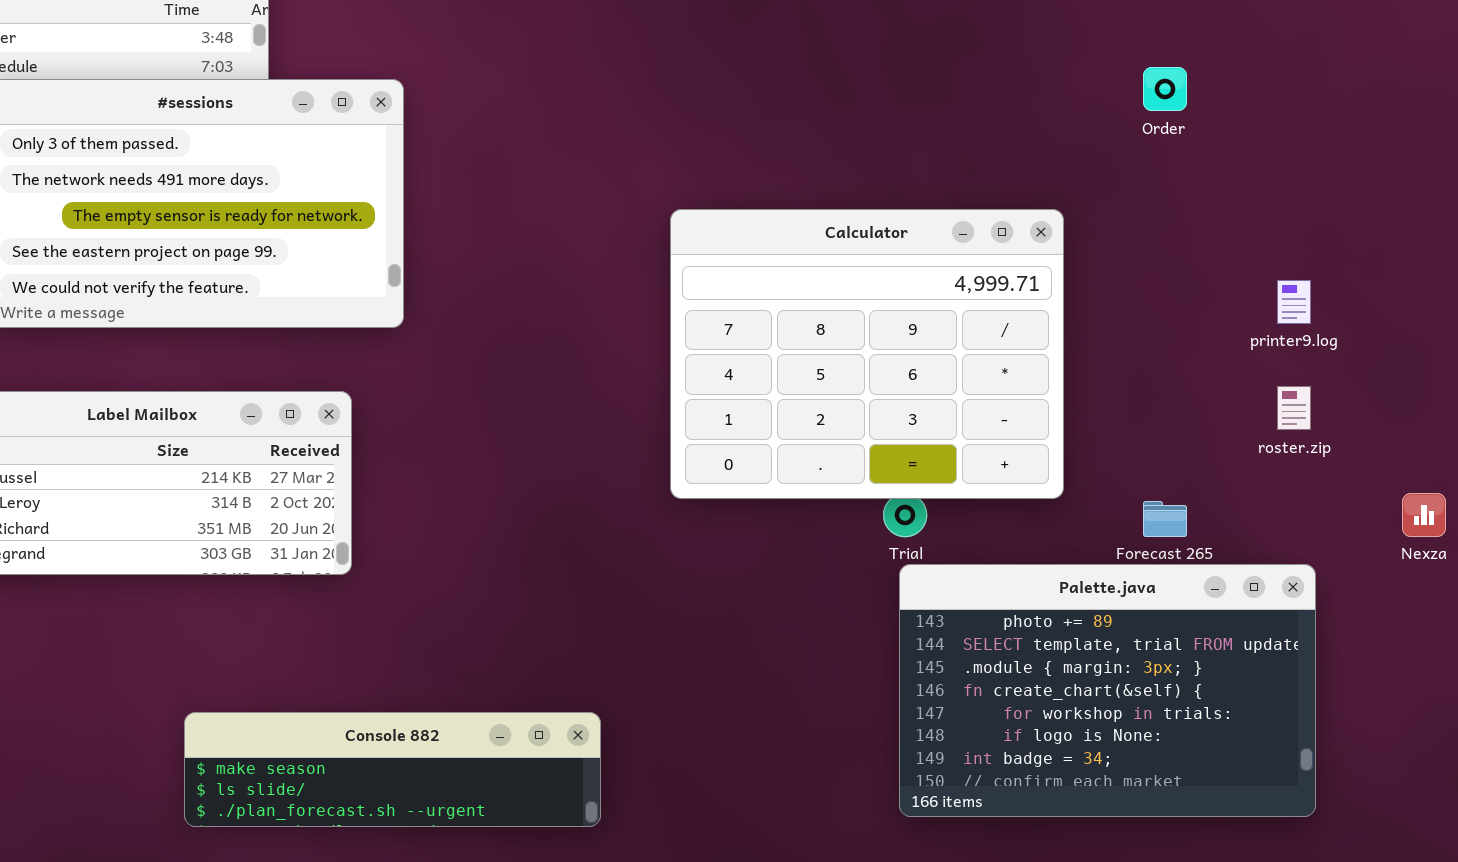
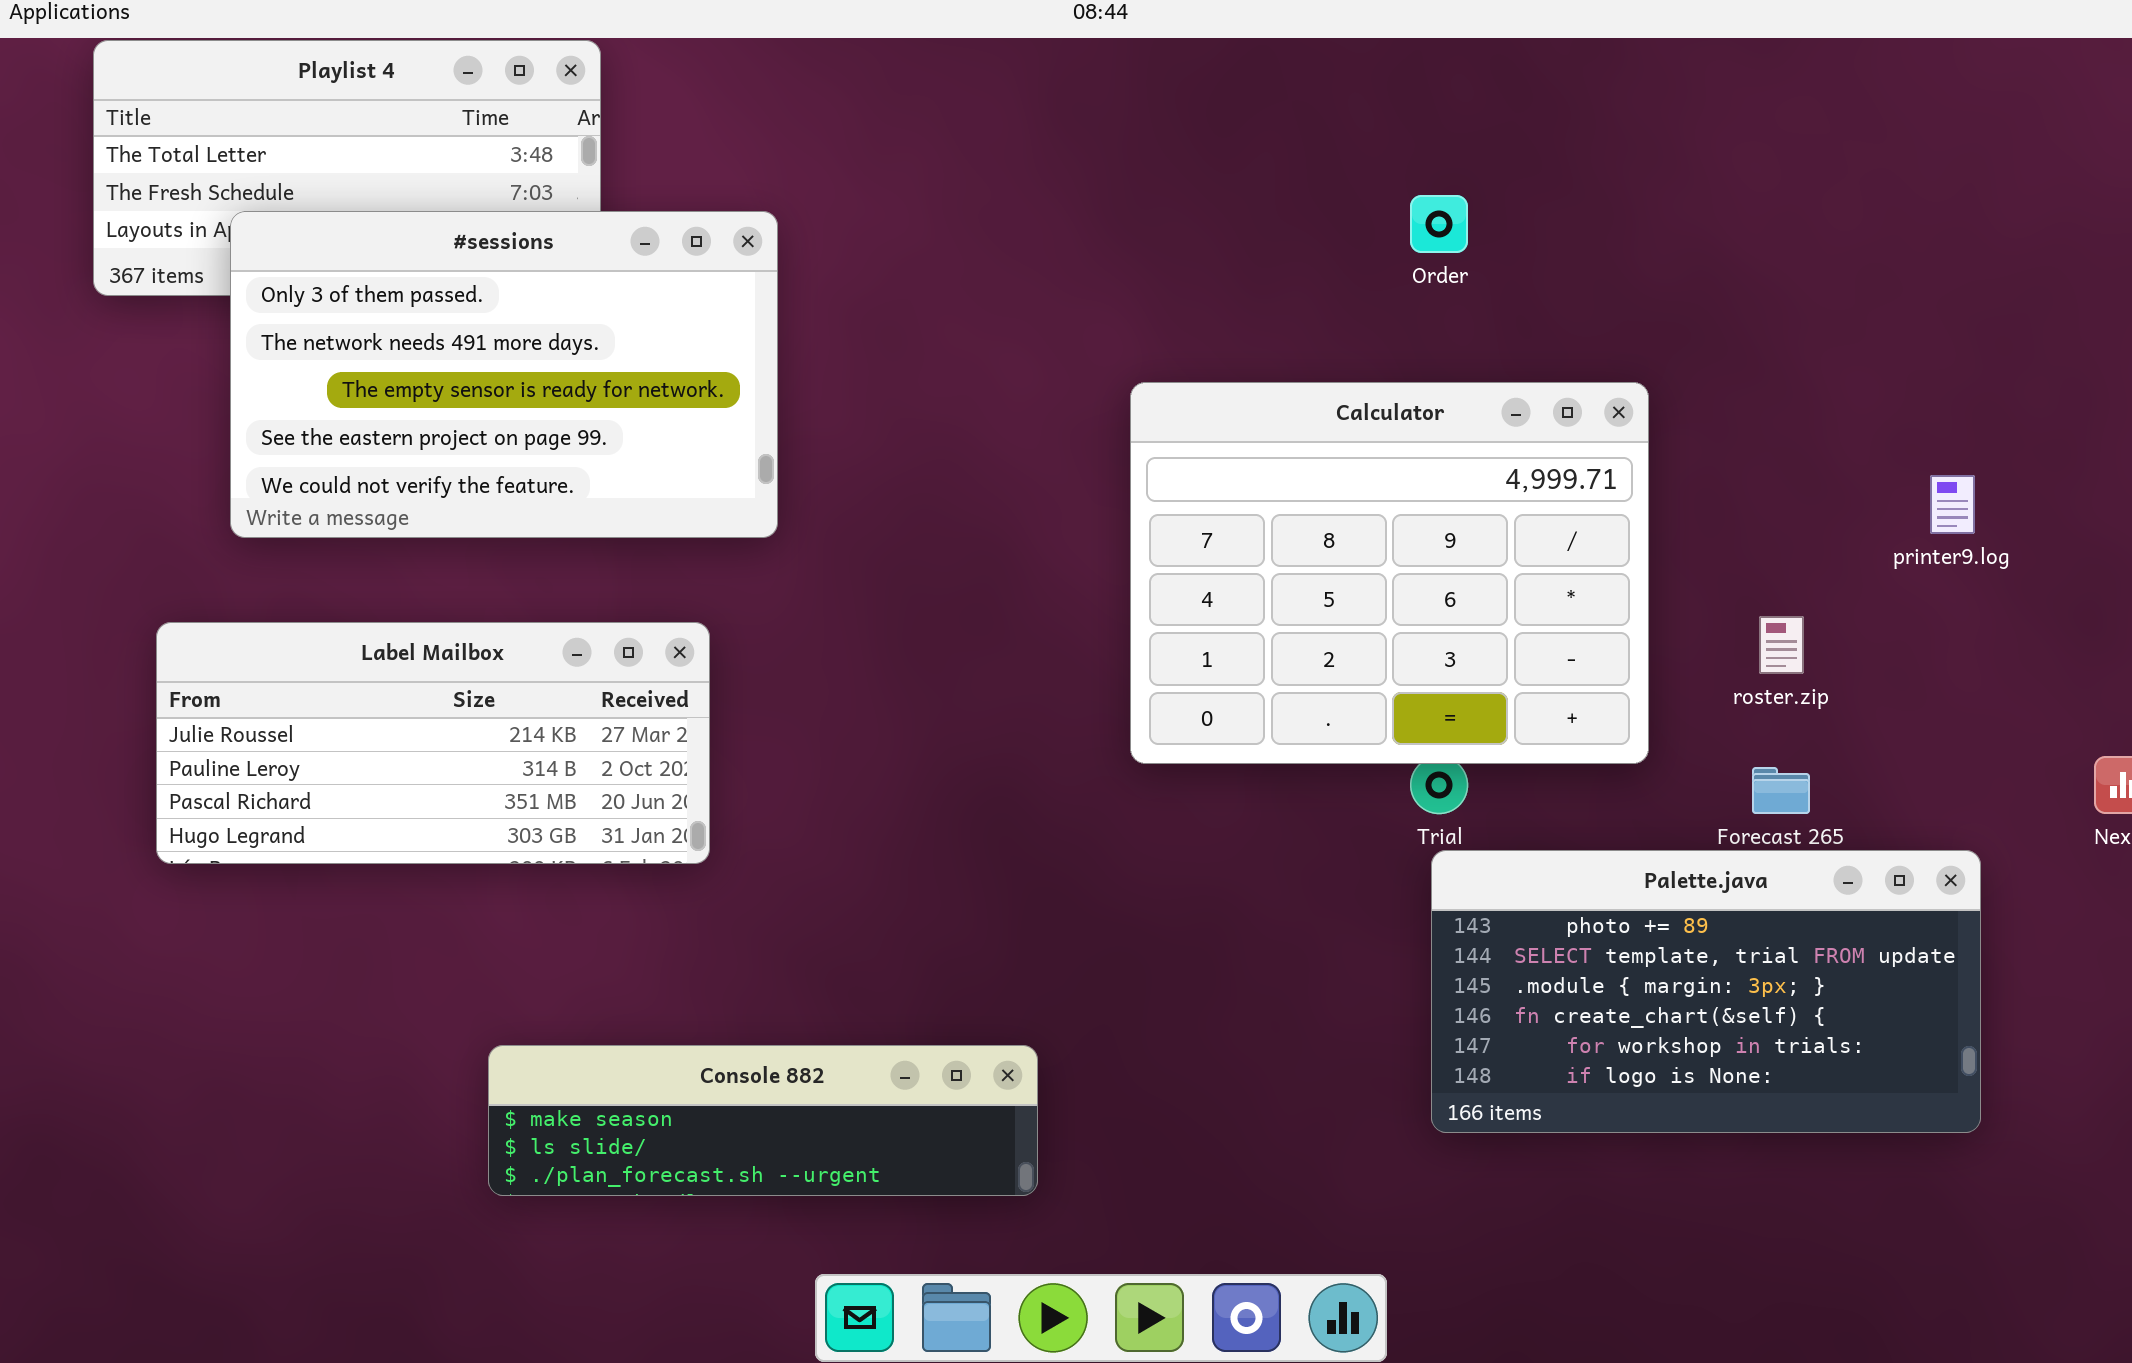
Order: [1143,67,1187,111] -> [1410,195,1468,253], moved
roster.zip: [1277,386,1311,430] -> [1759,616,1804,674], moved
Palette.java: [899,564,1316,817] -> [1431,850,1981,1133], resized

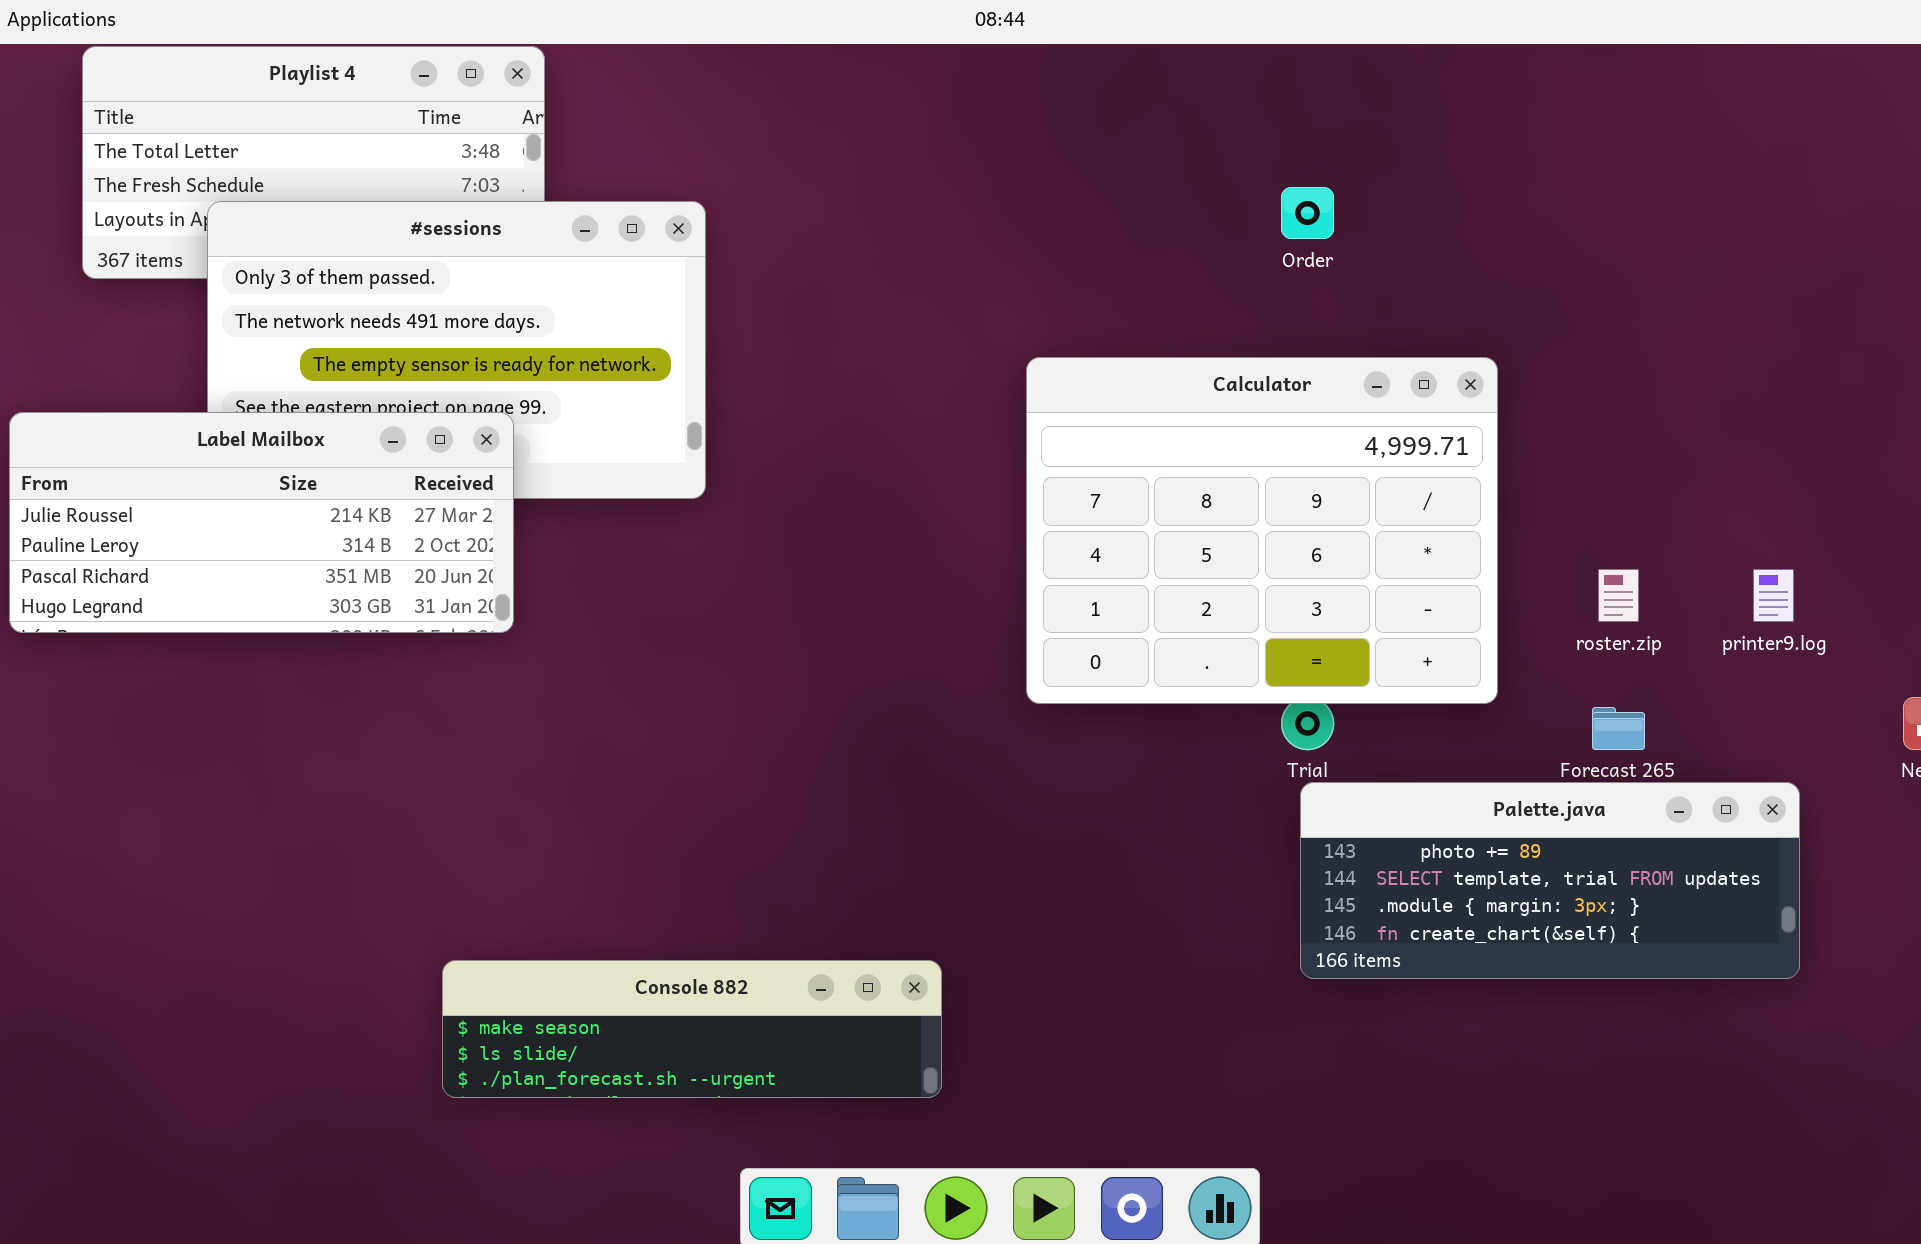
printer9.log: [1930,475,1975,534] -> [1753,569,1794,622], moved
Label Mailbox: [156,622,710,864] -> [9,412,514,633], moved
Palette.java: [1431,850,1981,1133] -> [1300,782,1800,979], resized

